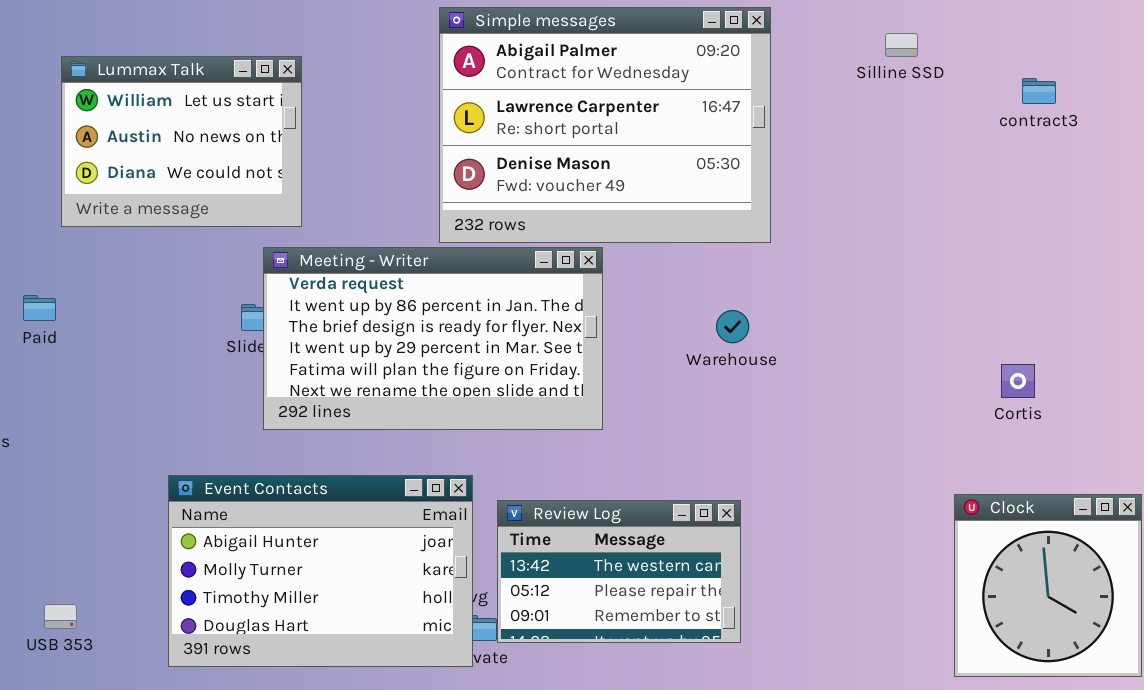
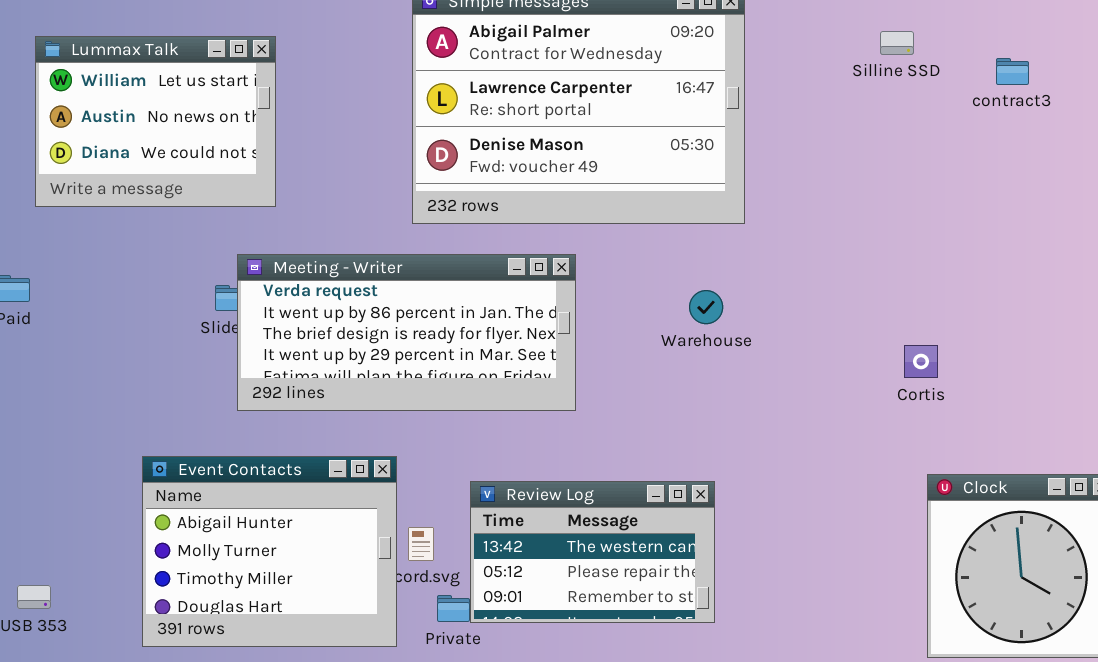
Silline SSD: [885,33,918,57] -> [880,31,914,55], moved
Meeting - Writer: [263,247,603,430] -> [237,254,576,411], resized
Cortis: [1001,364,1035,398] -> [904,345,938,378], moved
Event Contacts: [168,475,473,667] -> [142,456,397,647], resized

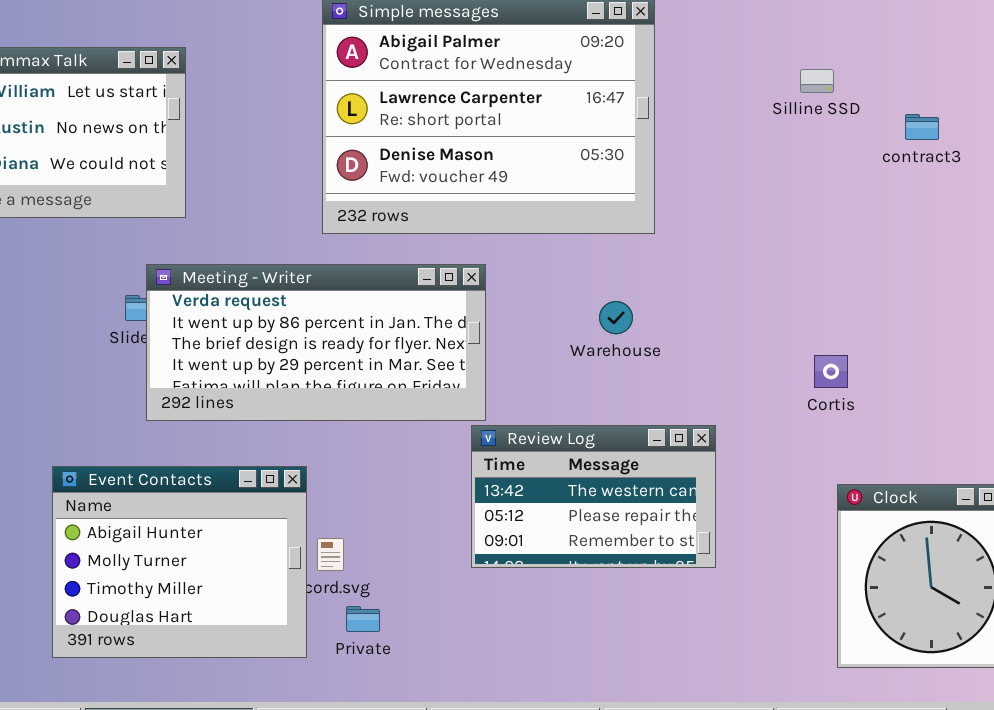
Silline SSD: [880,31,914,55] -> [800,69,834,93], moved
contract3: [996,58,1029,85] -> [905,114,939,140], moved
Review Log: [470,481,715,623] -> [471,425,716,568], moved

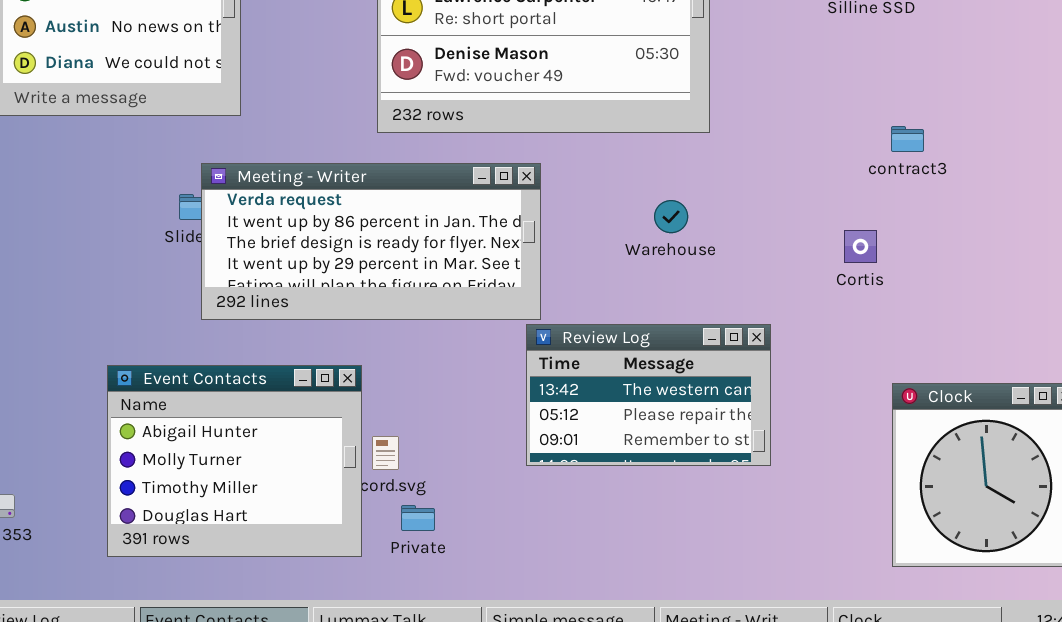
contract3: [905,114,939,140] -> [891,126,924,152], moved
Cortis: [814,355,848,388] -> [844,230,877,263], moved

